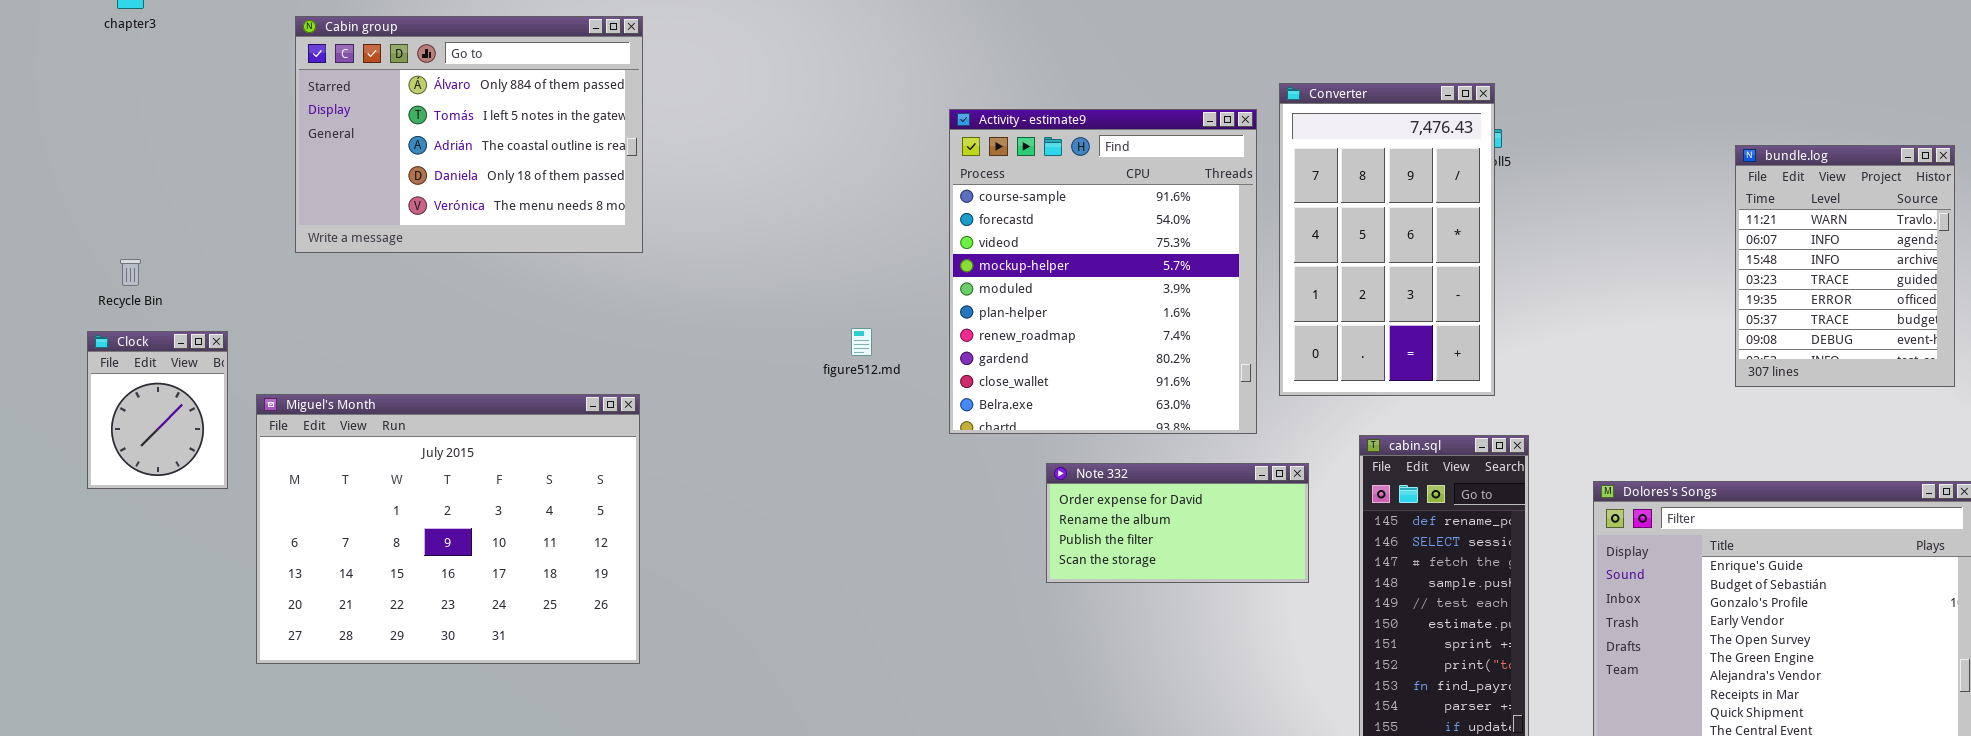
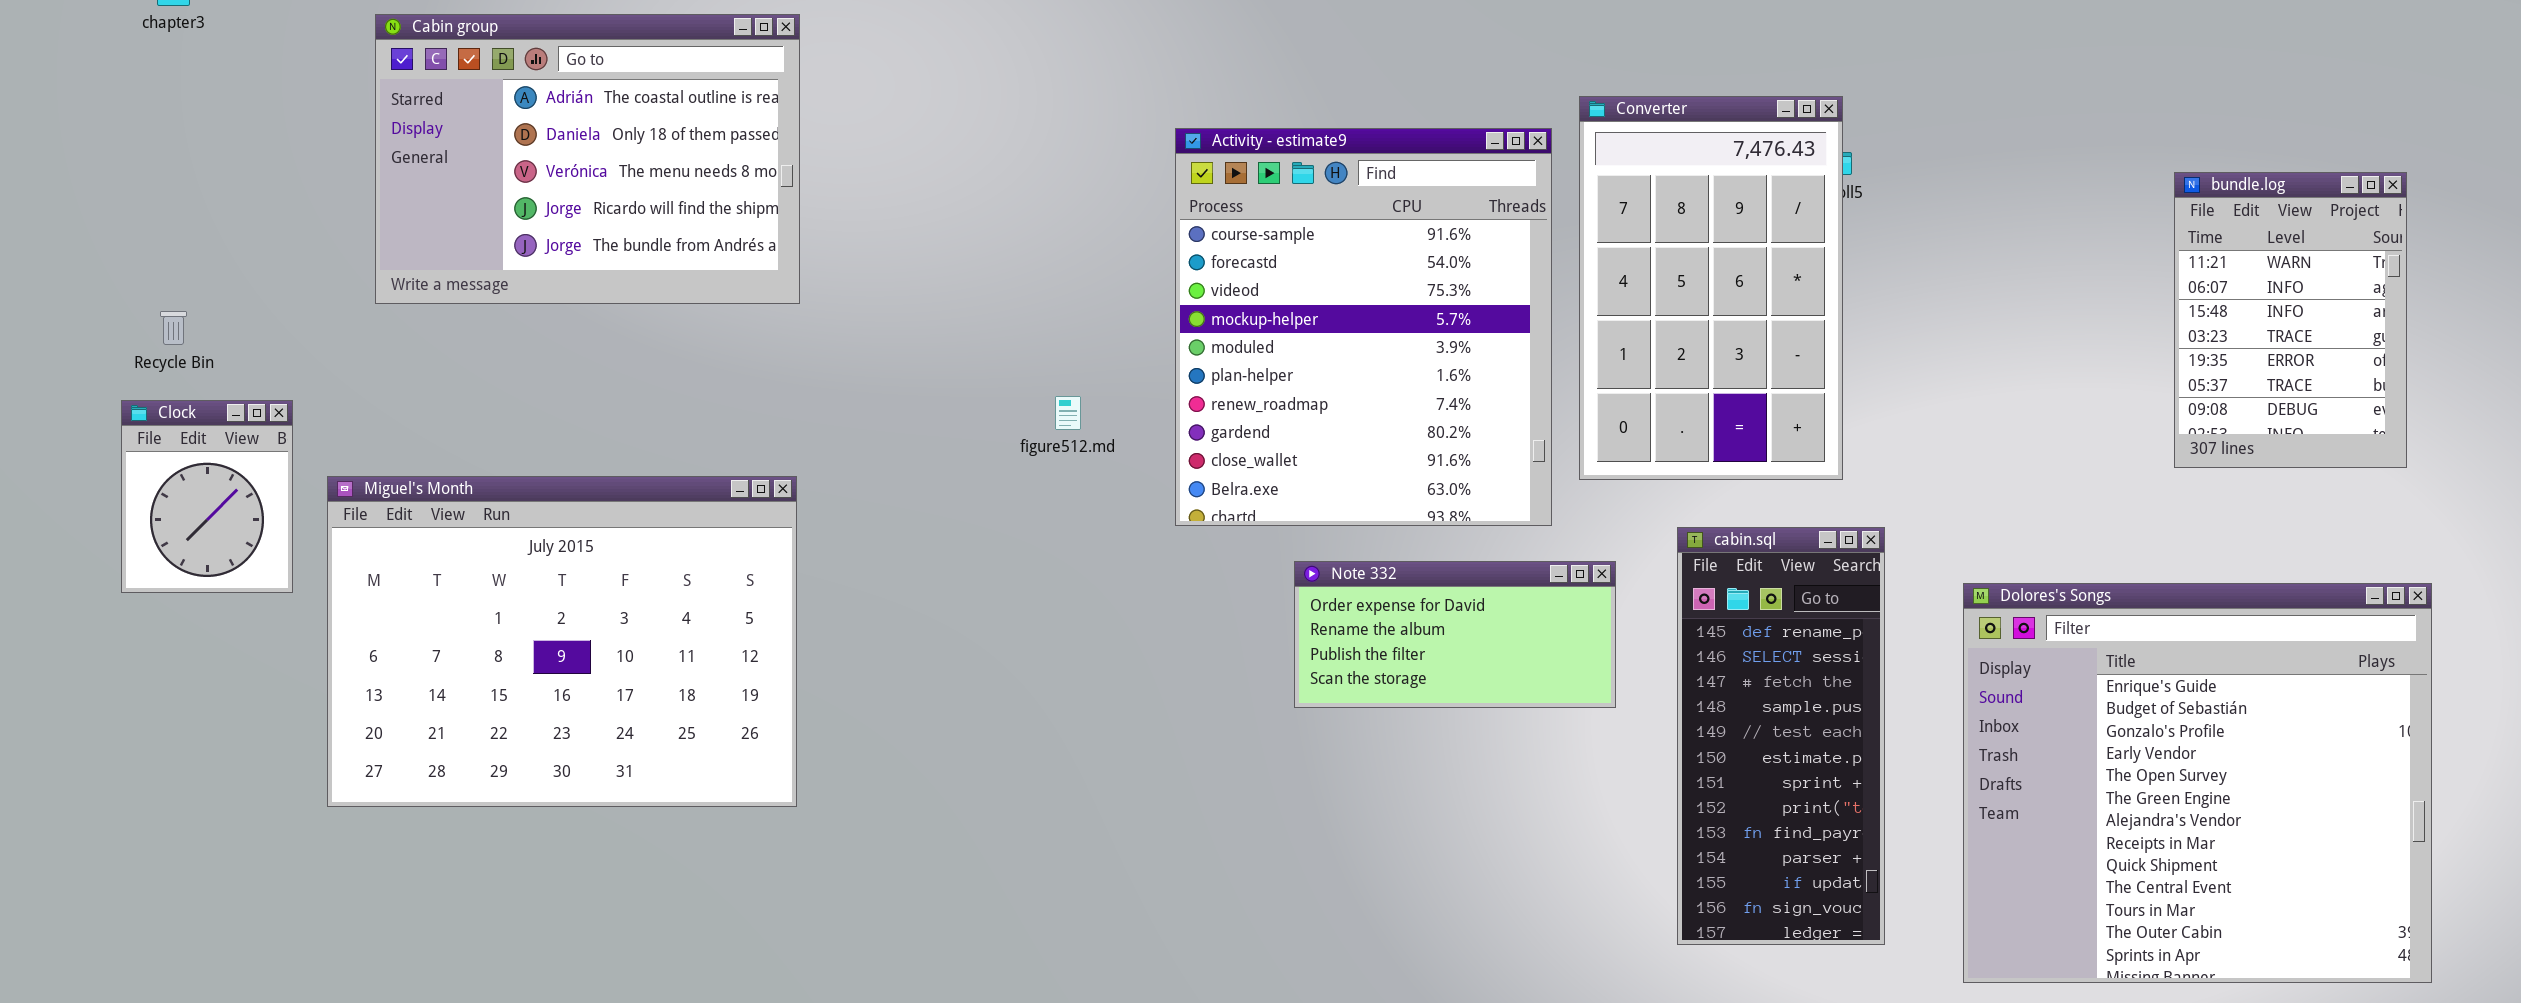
Cabin group: [295,16,643,253] -> [375,14,800,304], scrolled down 2 rows
bundle.log: [1735,145,1955,387] -> [2174,172,2407,468], resized

